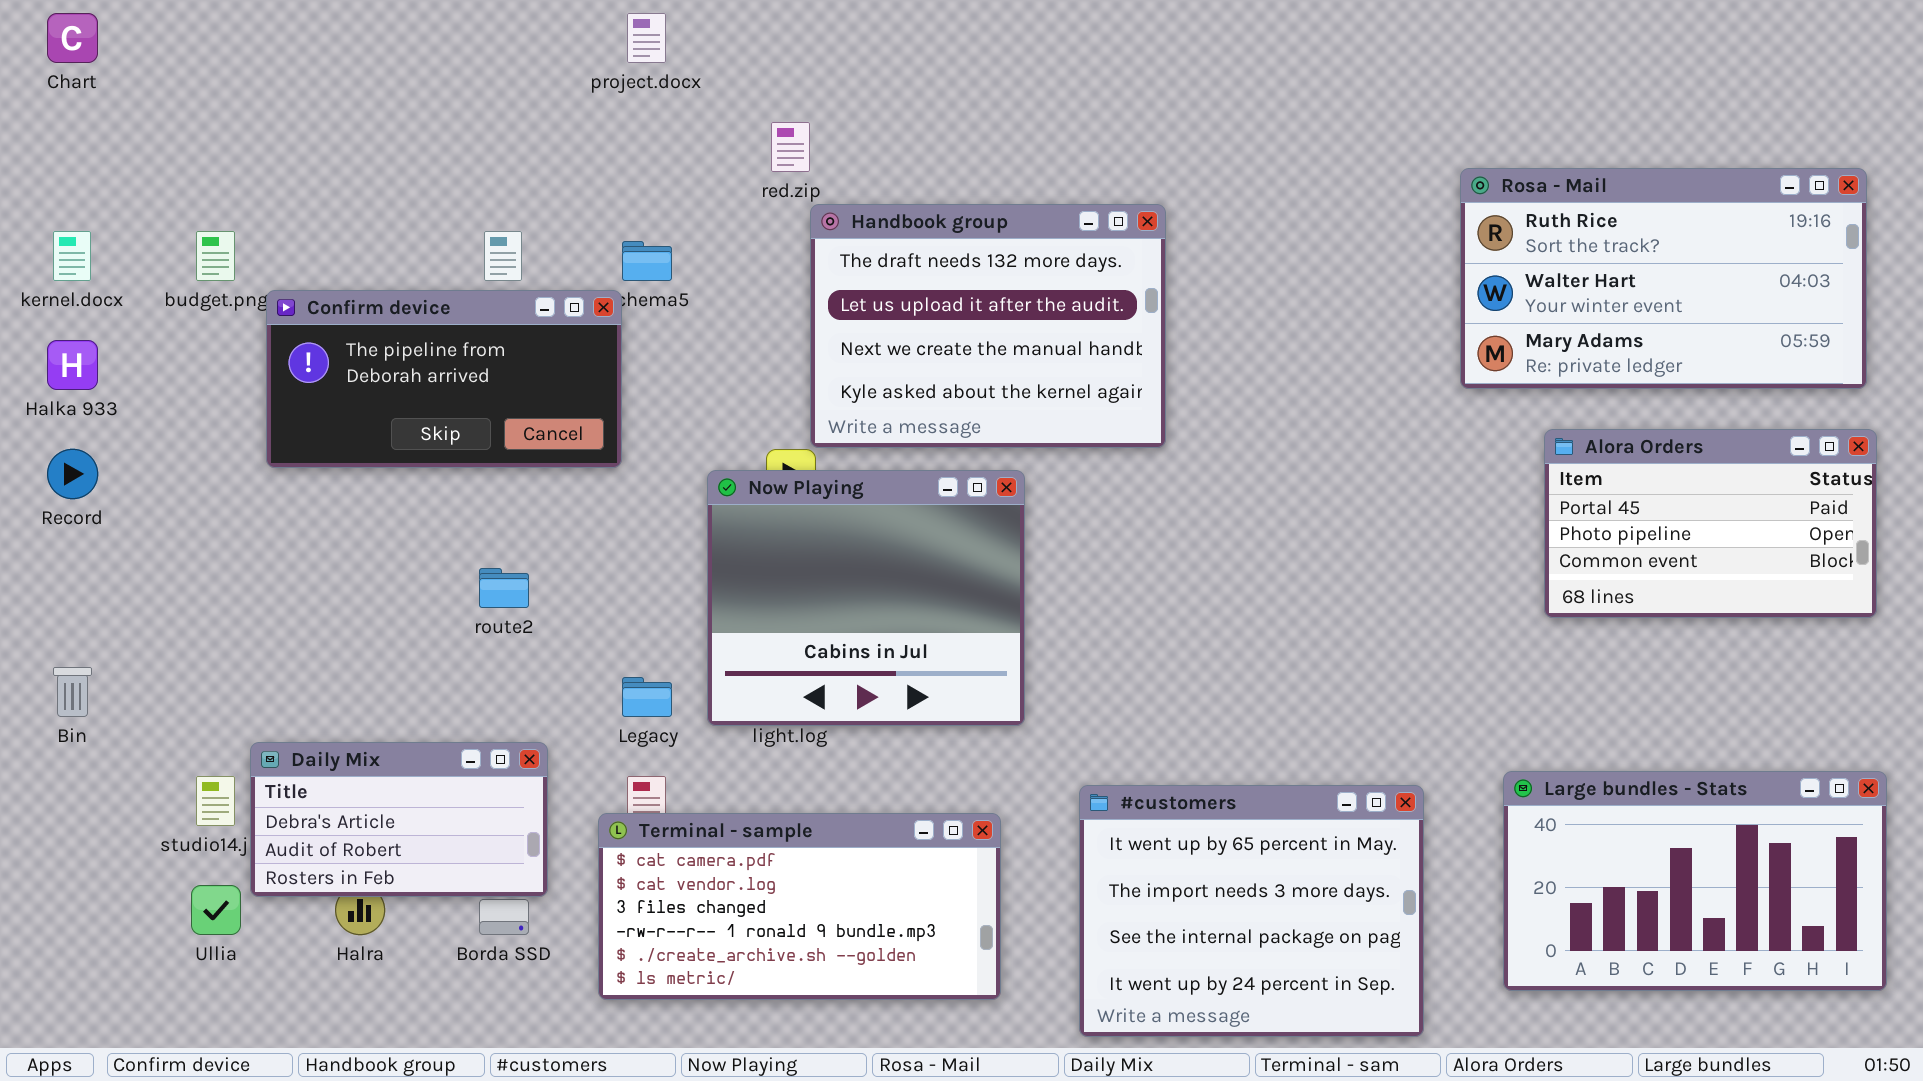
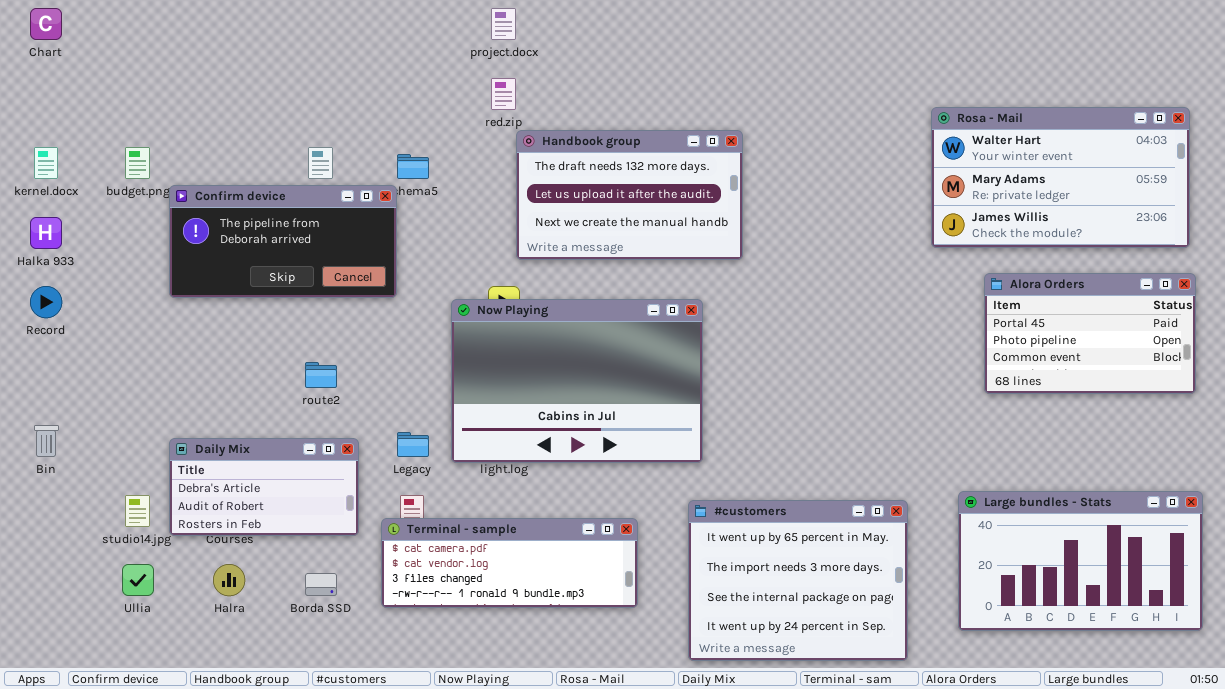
project.docx: [627,13,666,63] -> [491,8,516,40], moved
Rosa - Mail: [1460,168,1867,389] -> [931,107,1190,248], scrolled down 1 row
Handbook group: [810,204,1166,448] -> [516,130,743,260], resized
Now Playing: [707,470,1025,726] -> [451,299,703,463], resized
Daily Mix: [250,742,548,897] -> [169,438,359,536], moved
Terminal - sample: [598,813,1001,1000] -> [381,518,638,608], resized

